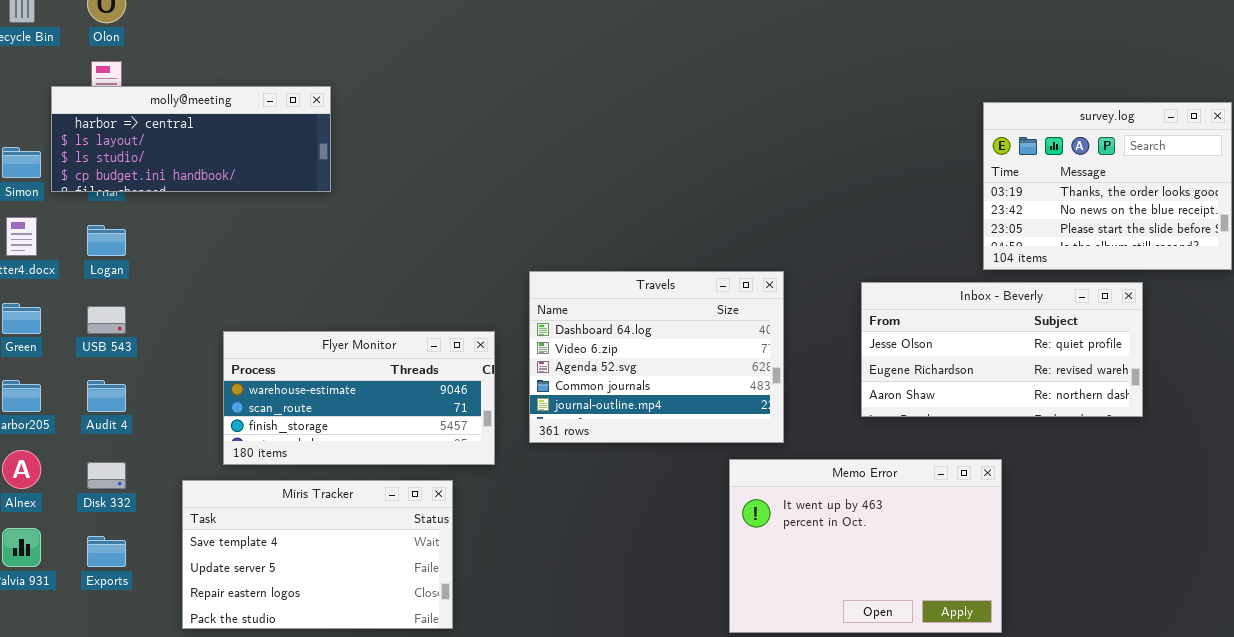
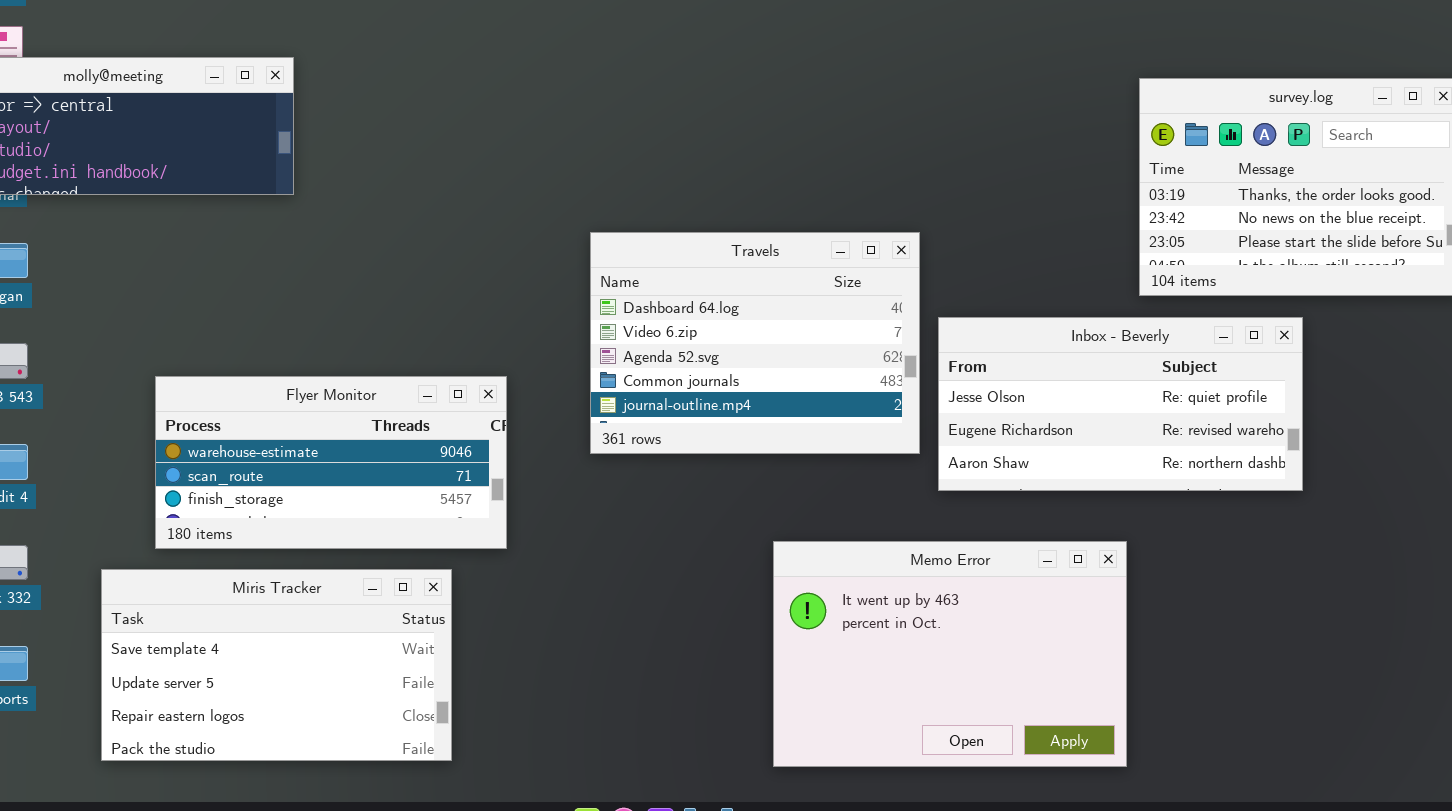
Travels: [529,271,784,443] -> [590,232,920,454], moved
Inbox - Beverly: [861,282,1143,417] -> [938,317,1303,491], moved
Memo Error: [729,459,1002,633] -> [773,541,1127,767], moved

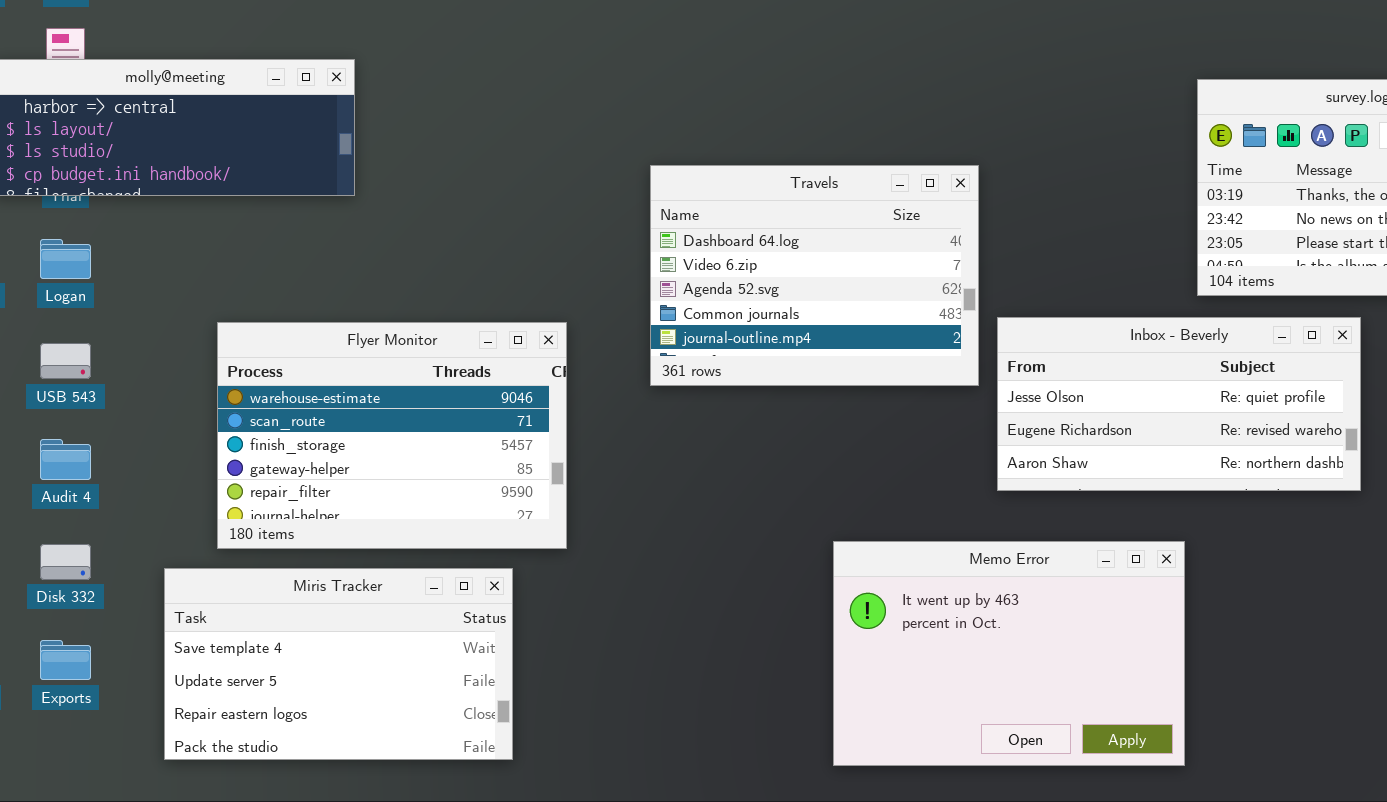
Travels: [590,232,920,454] -> [650,165,979,386], moved
Flyer Monitor: [155,376,507,549] -> [217,322,567,549], resized

